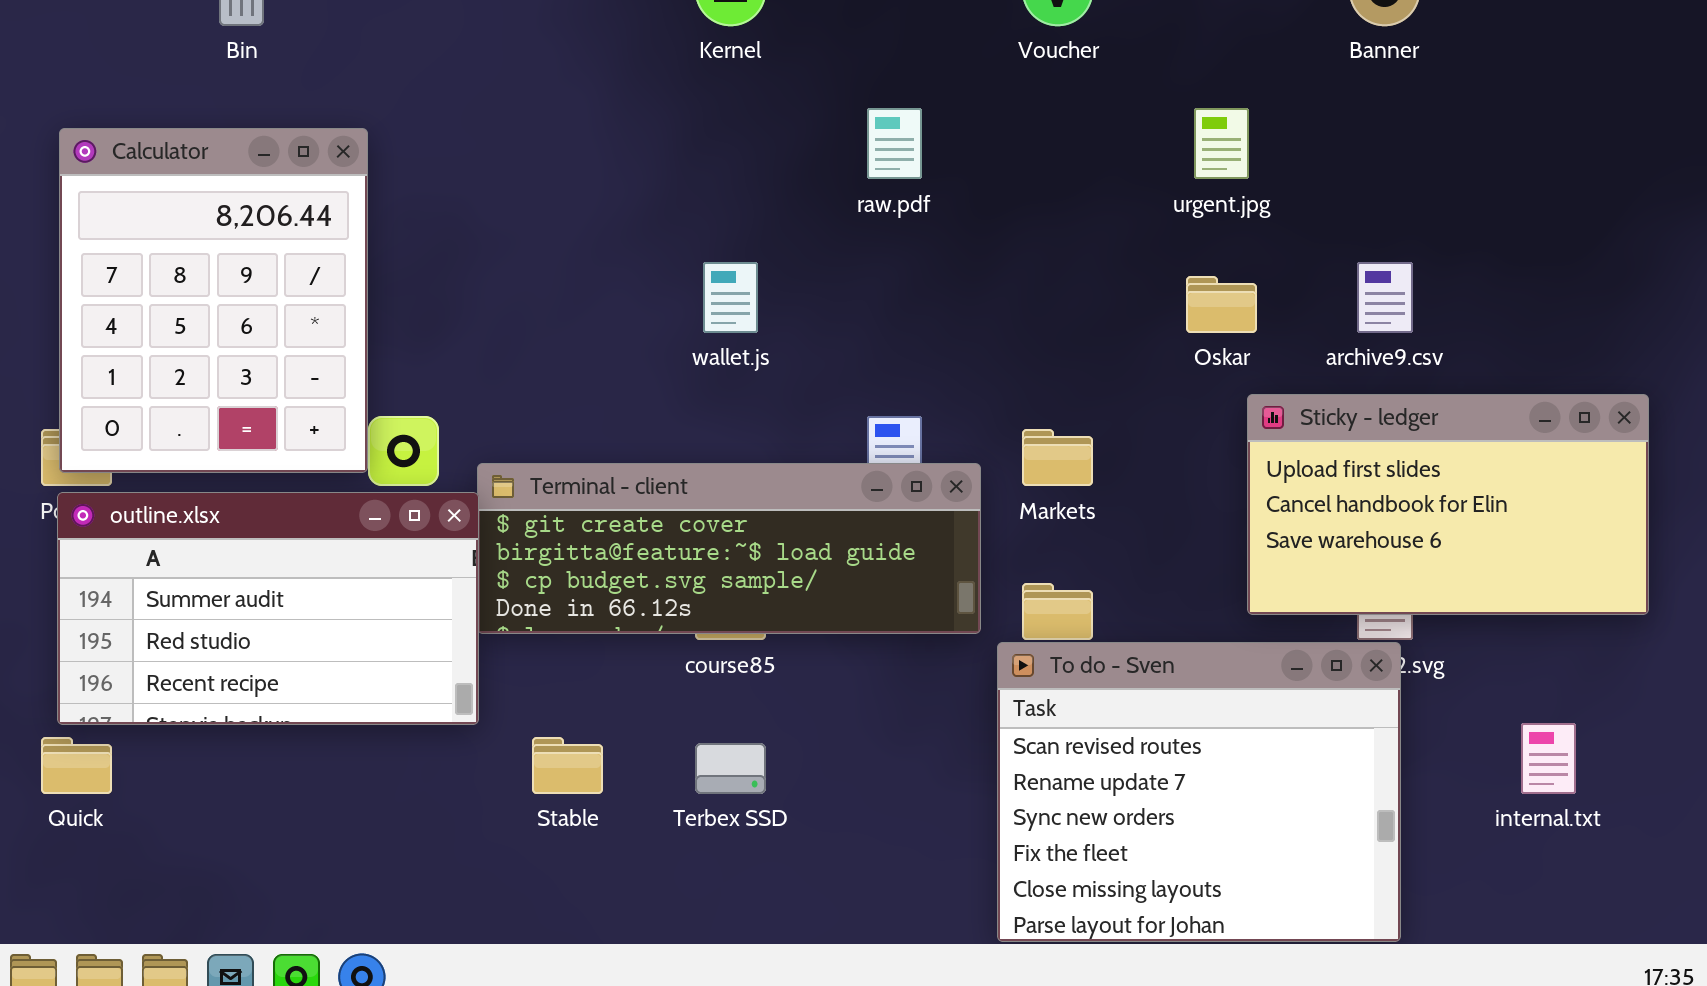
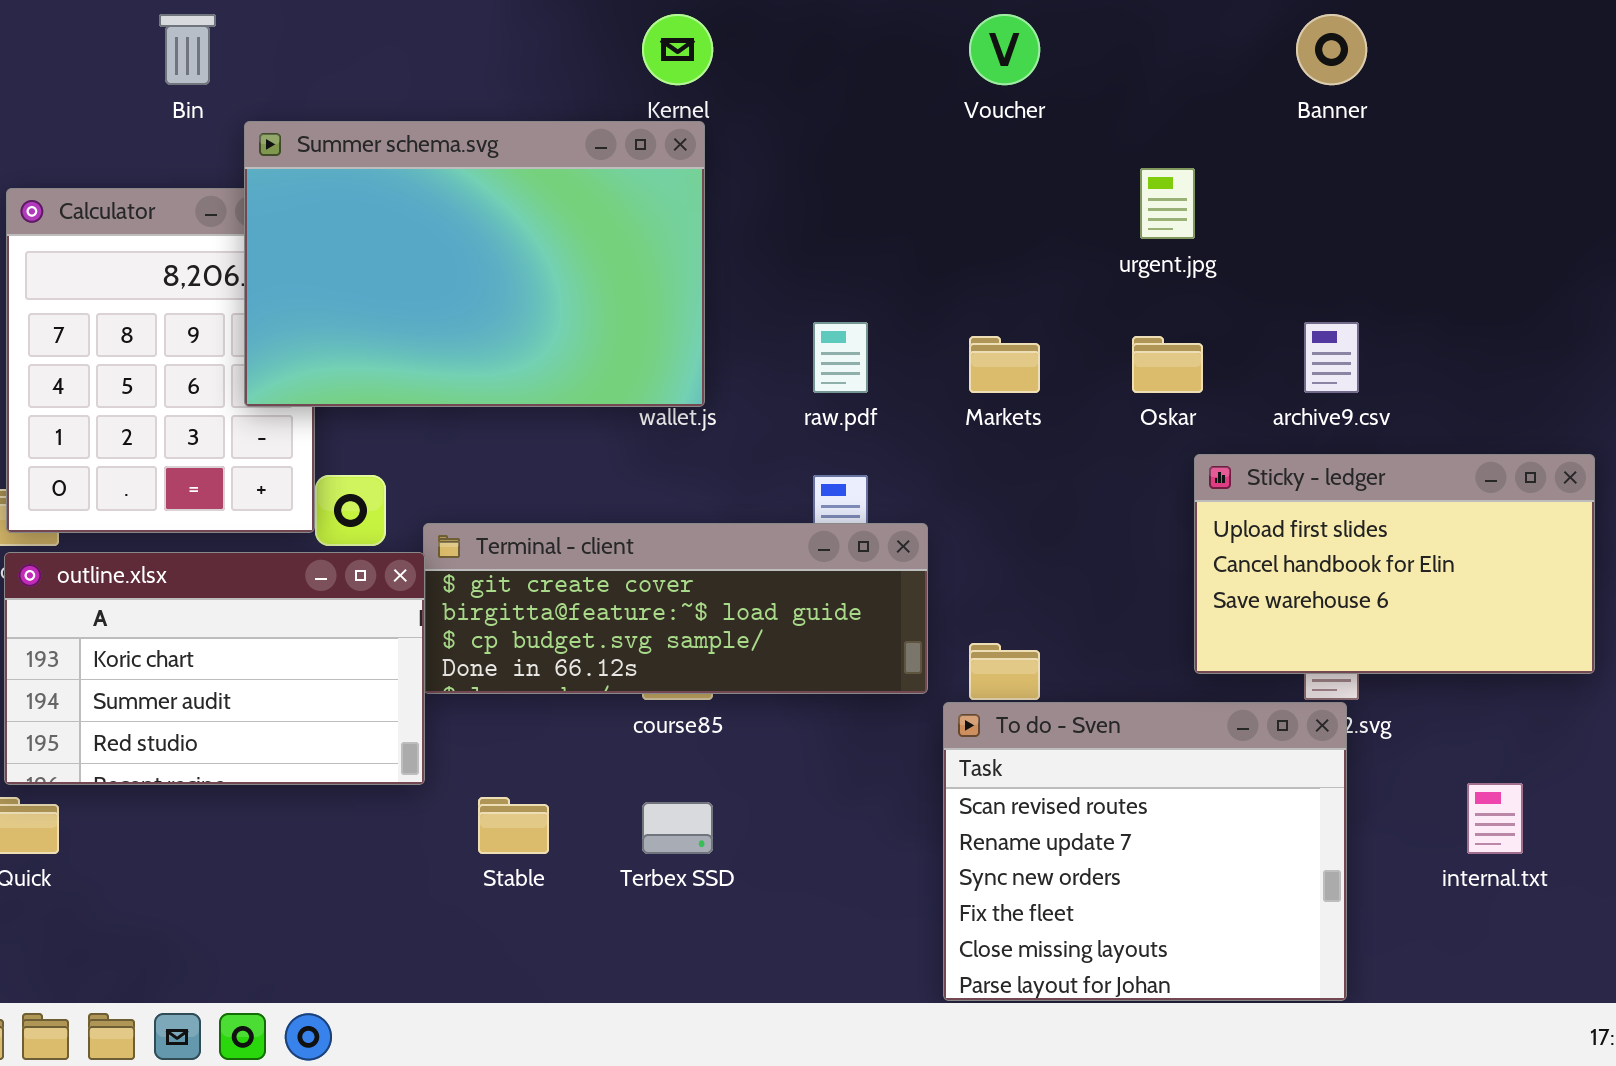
Summer schema.svg: none -> [244,121,705,407], opened
raw.pdf: [867,108,922,179] -> [813,322,868,393], moved
Markets: [1022,429,1093,486] -> [969,336,1040,393], moved
outline.xlsx: [57,492,479,725] -> [4,552,425,785], scrolled up 1 row

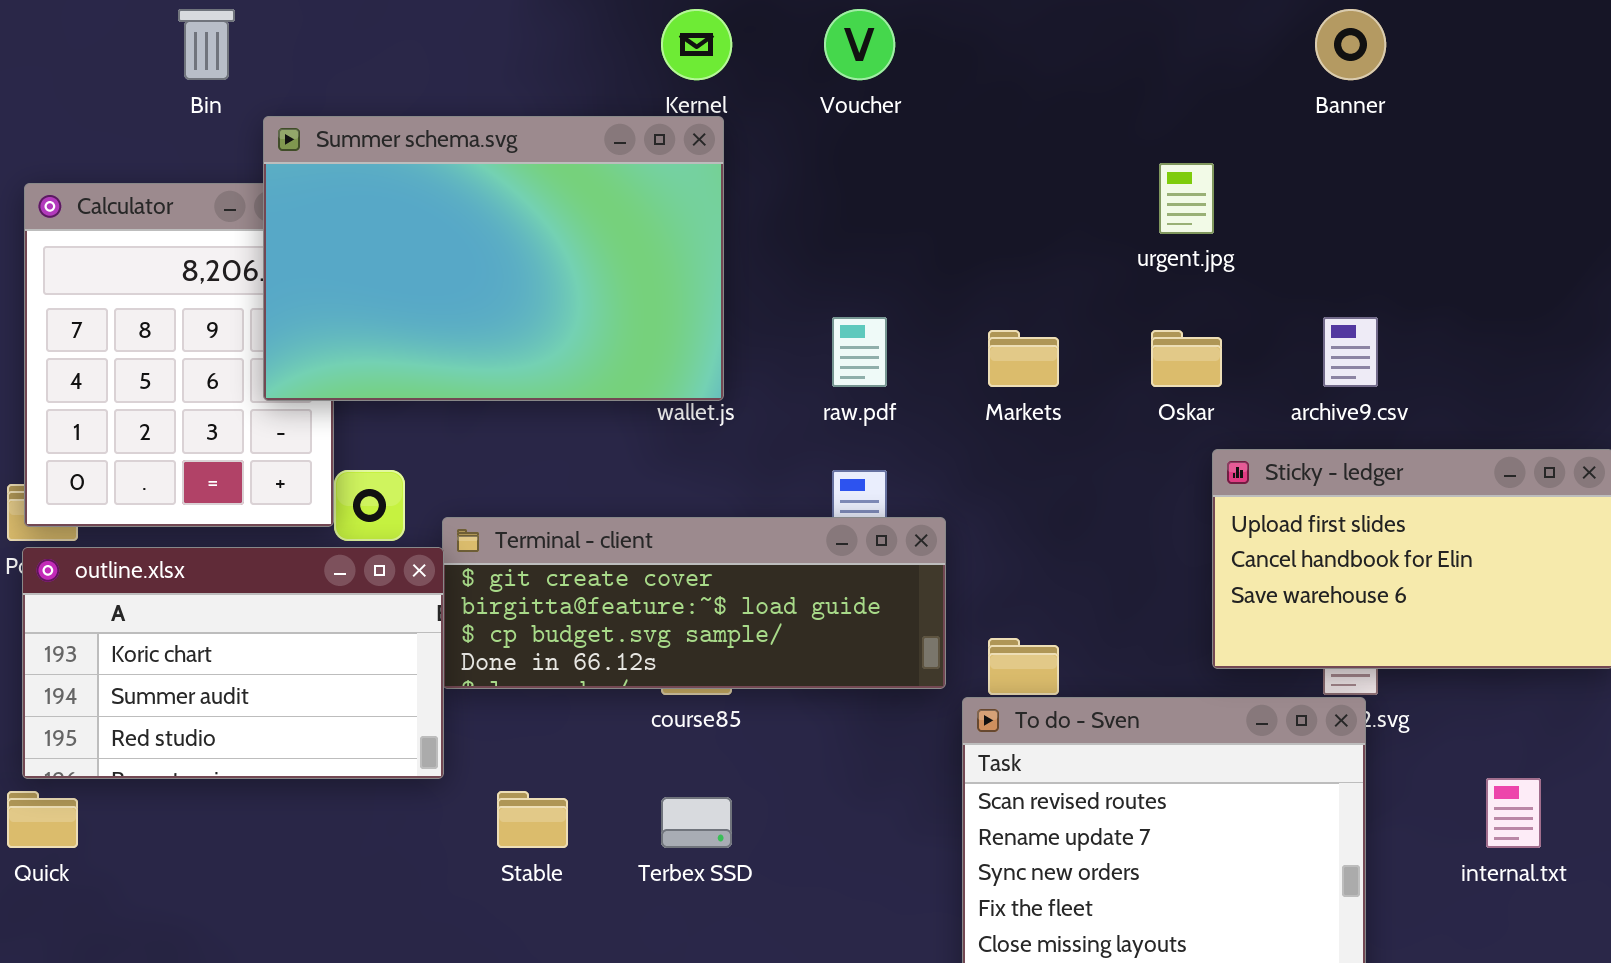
Voucher: [969,14,1040,85] -> [824,9,895,80], moved

